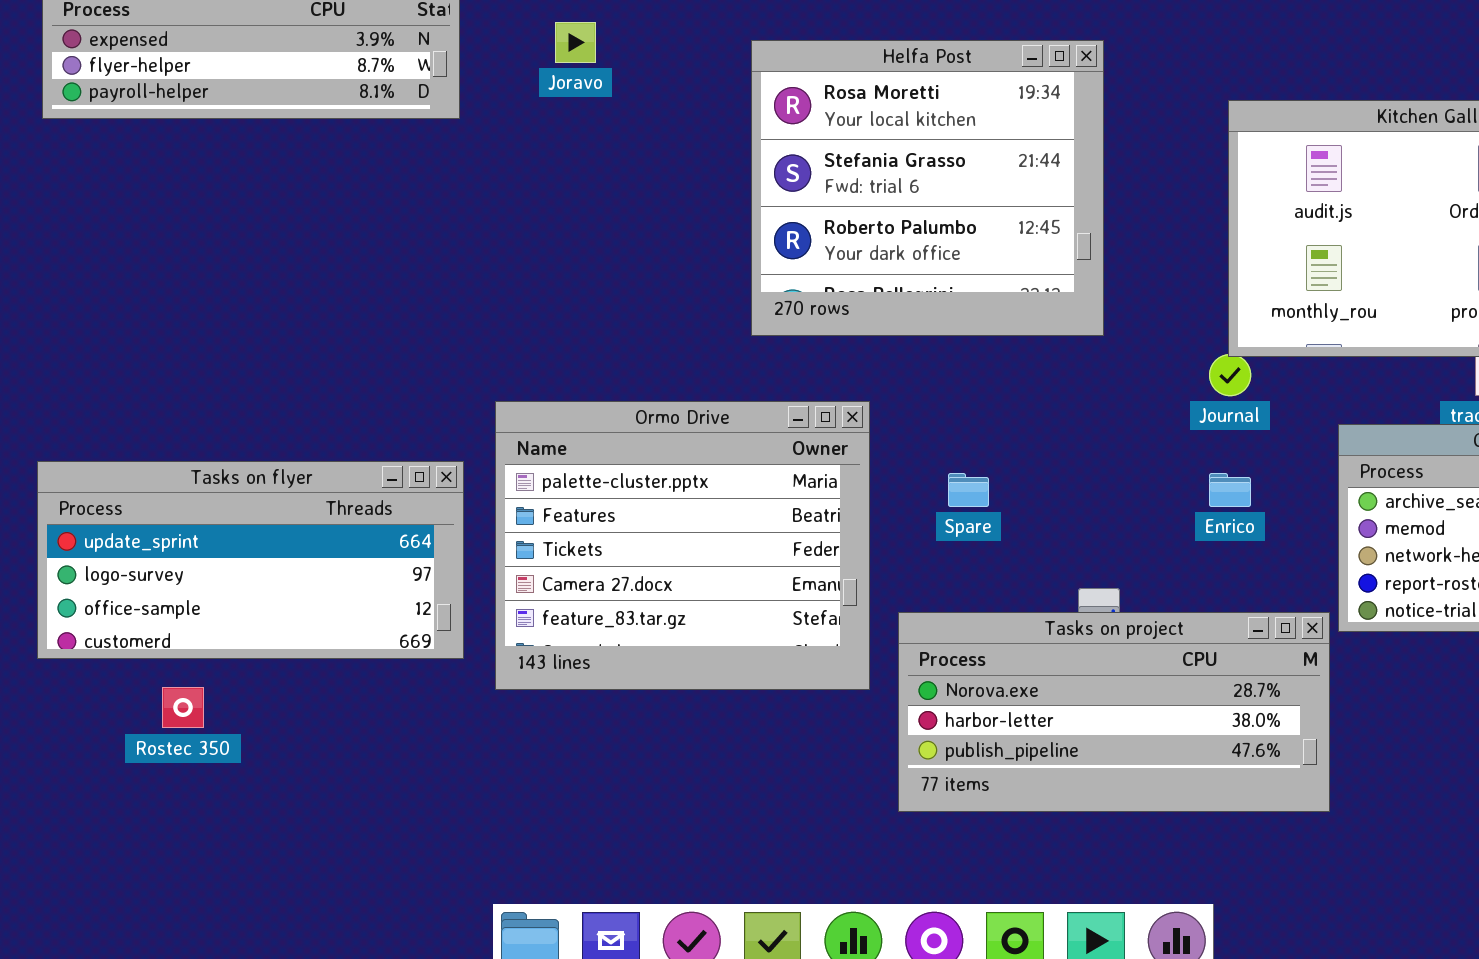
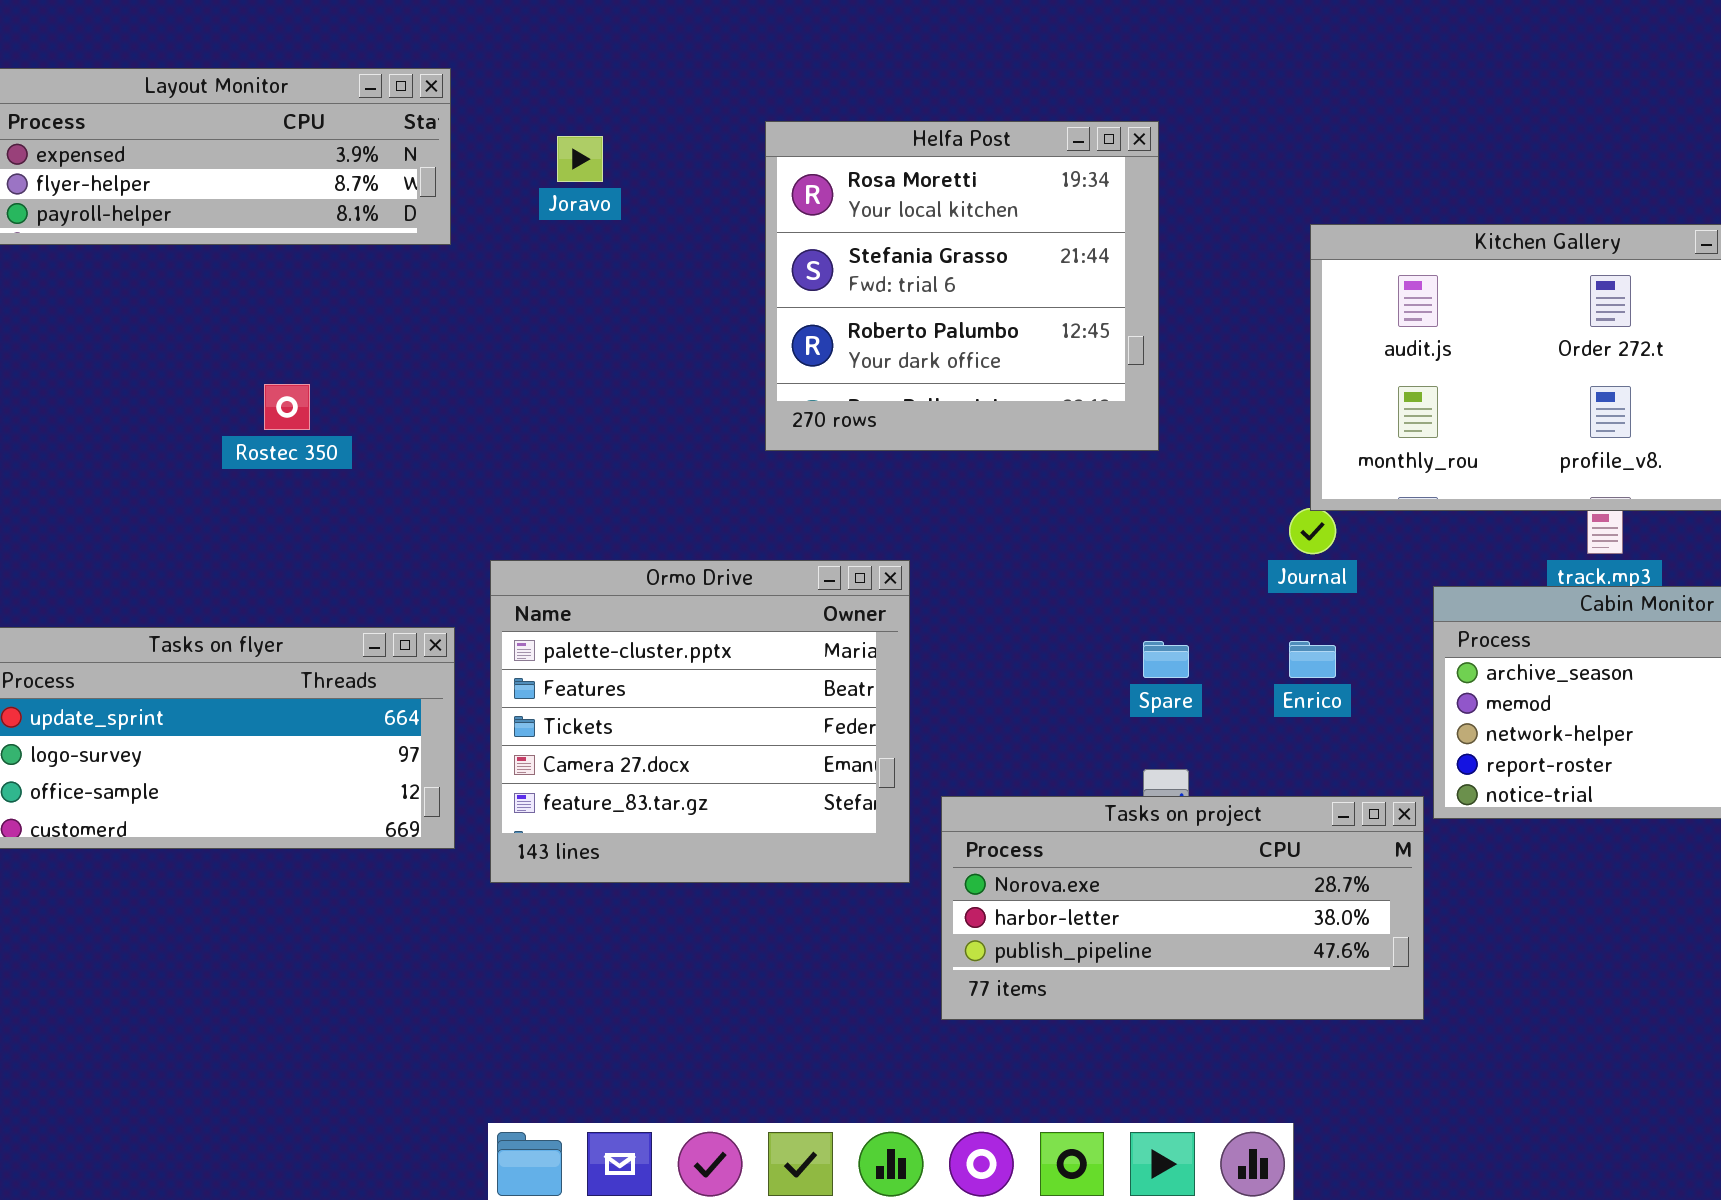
Helfa Post: [751,40,1104,336] -> [765,121,1159,451], moved
Spare: [948,473,989,507] -> [1143,641,1189,678], moved
Rostec 350: [162,687,204,728] -> [264,384,310,430], moved

